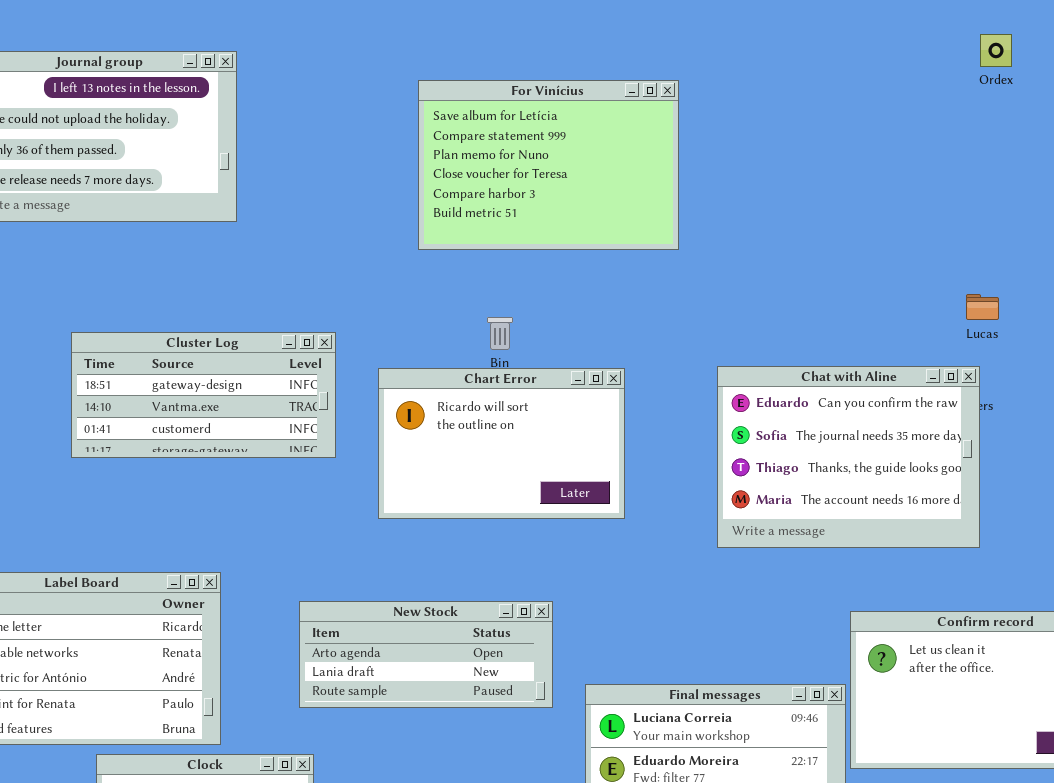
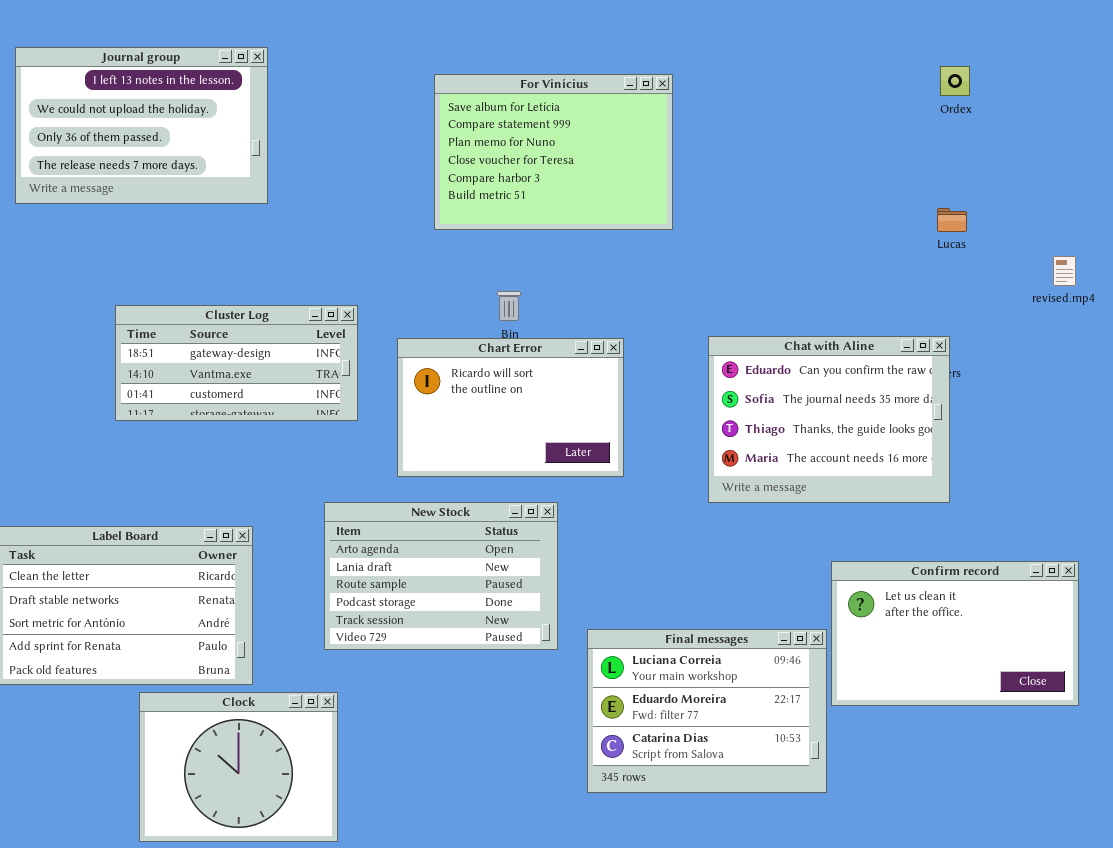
Ordex: [980,34,1012,67] -> [940,66,970,96], moved
Lucas: [966,294,999,320] -> [937,208,967,232], moved
New Stock: [299,601,553,708] -> [324,502,558,650], resized

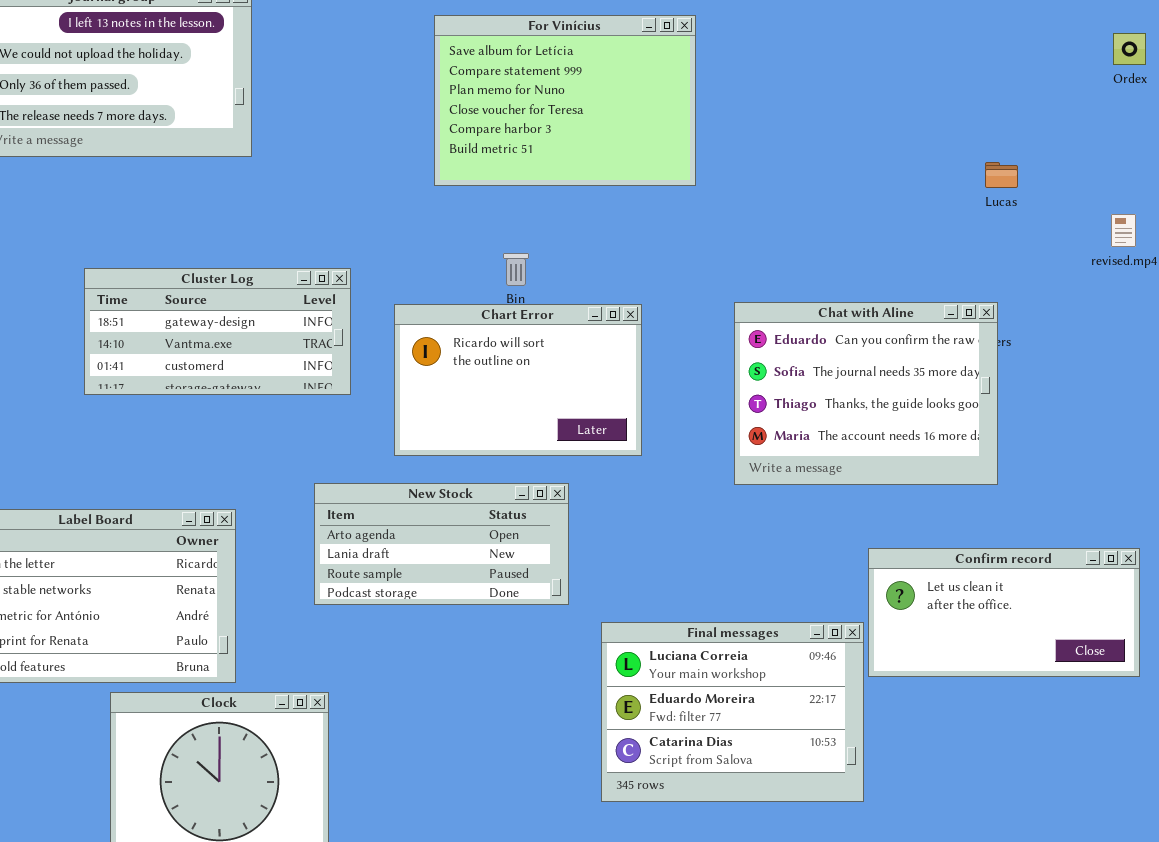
Ordex: [940,66,970,96] -> [1113,33,1146,65], moved
New Stock: [324,502,558,650] -> [314,483,569,605], resized
Confirm record: [831,561,1079,706] -> [868,548,1140,677], resized

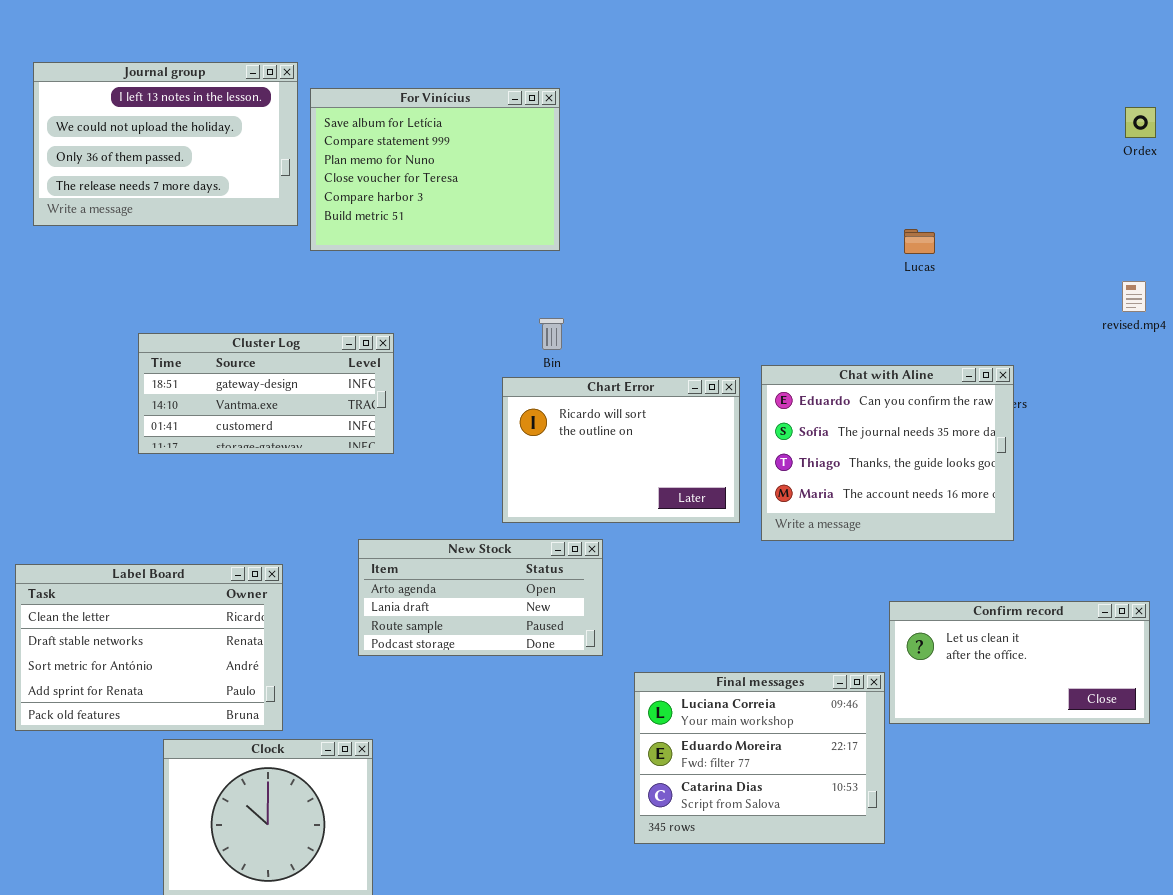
For Vinícius: [434,15,696,186] -> [310,88,560,251], moved
Lucas: [985,162,1018,188] -> [904,229,935,254], moved
Chart Error: [394,304,642,456] -> [502,377,740,523], moved

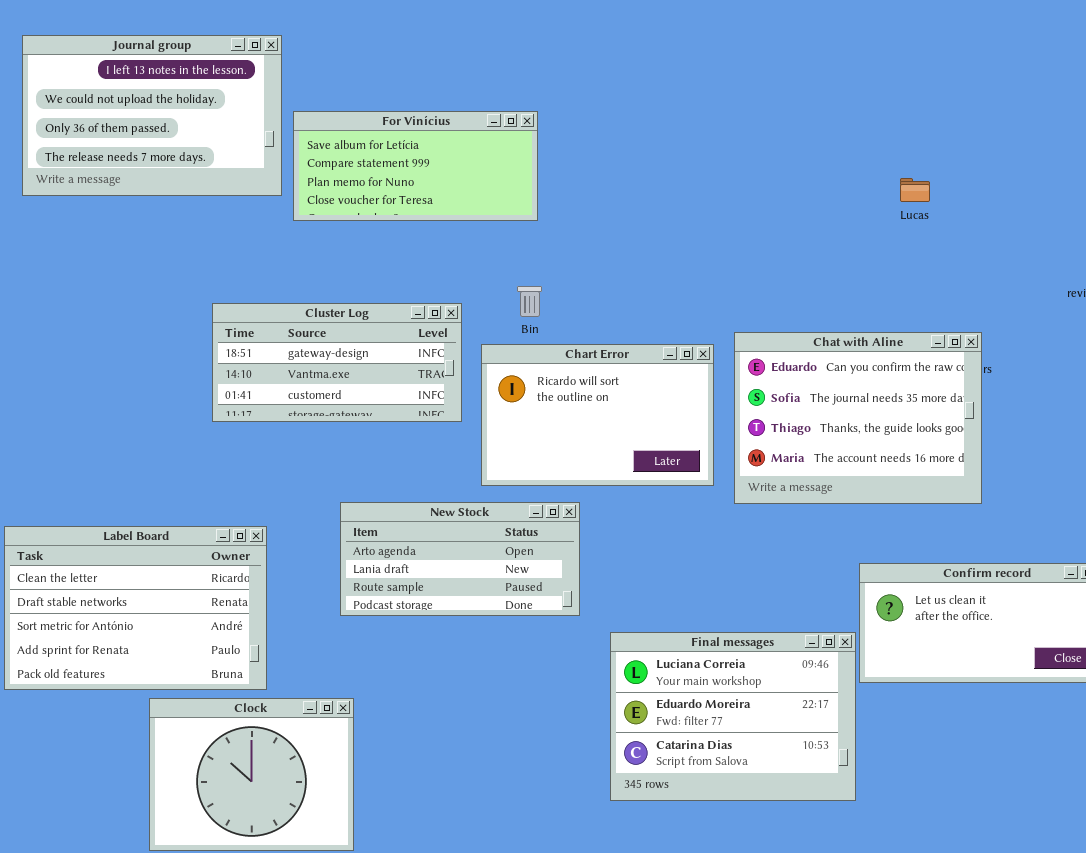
For Vinícius: [310,88,560,251] -> [293,111,538,221], resized
Lucas: [904,229,935,254] -> [900,178,930,202], moved
Cluster Log: [138,333,394,454] -> [212,303,462,422], moved

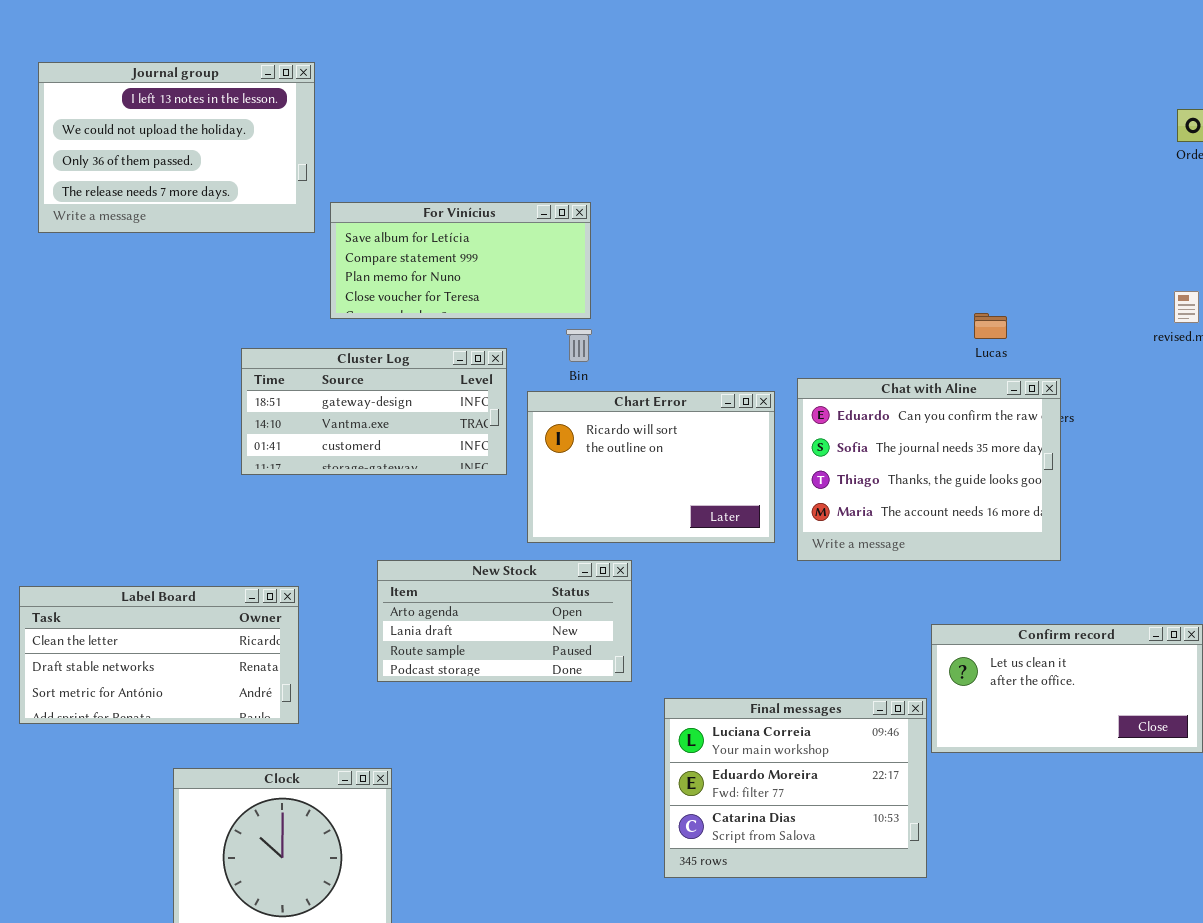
For Vinícius: [293,111,538,221] -> [330,202,591,319], moved
Lucas: [900,178,930,202] -> [974,313,1007,339], moved
Label Board: [4,526,267,690] -> [19,586,299,724], resized

